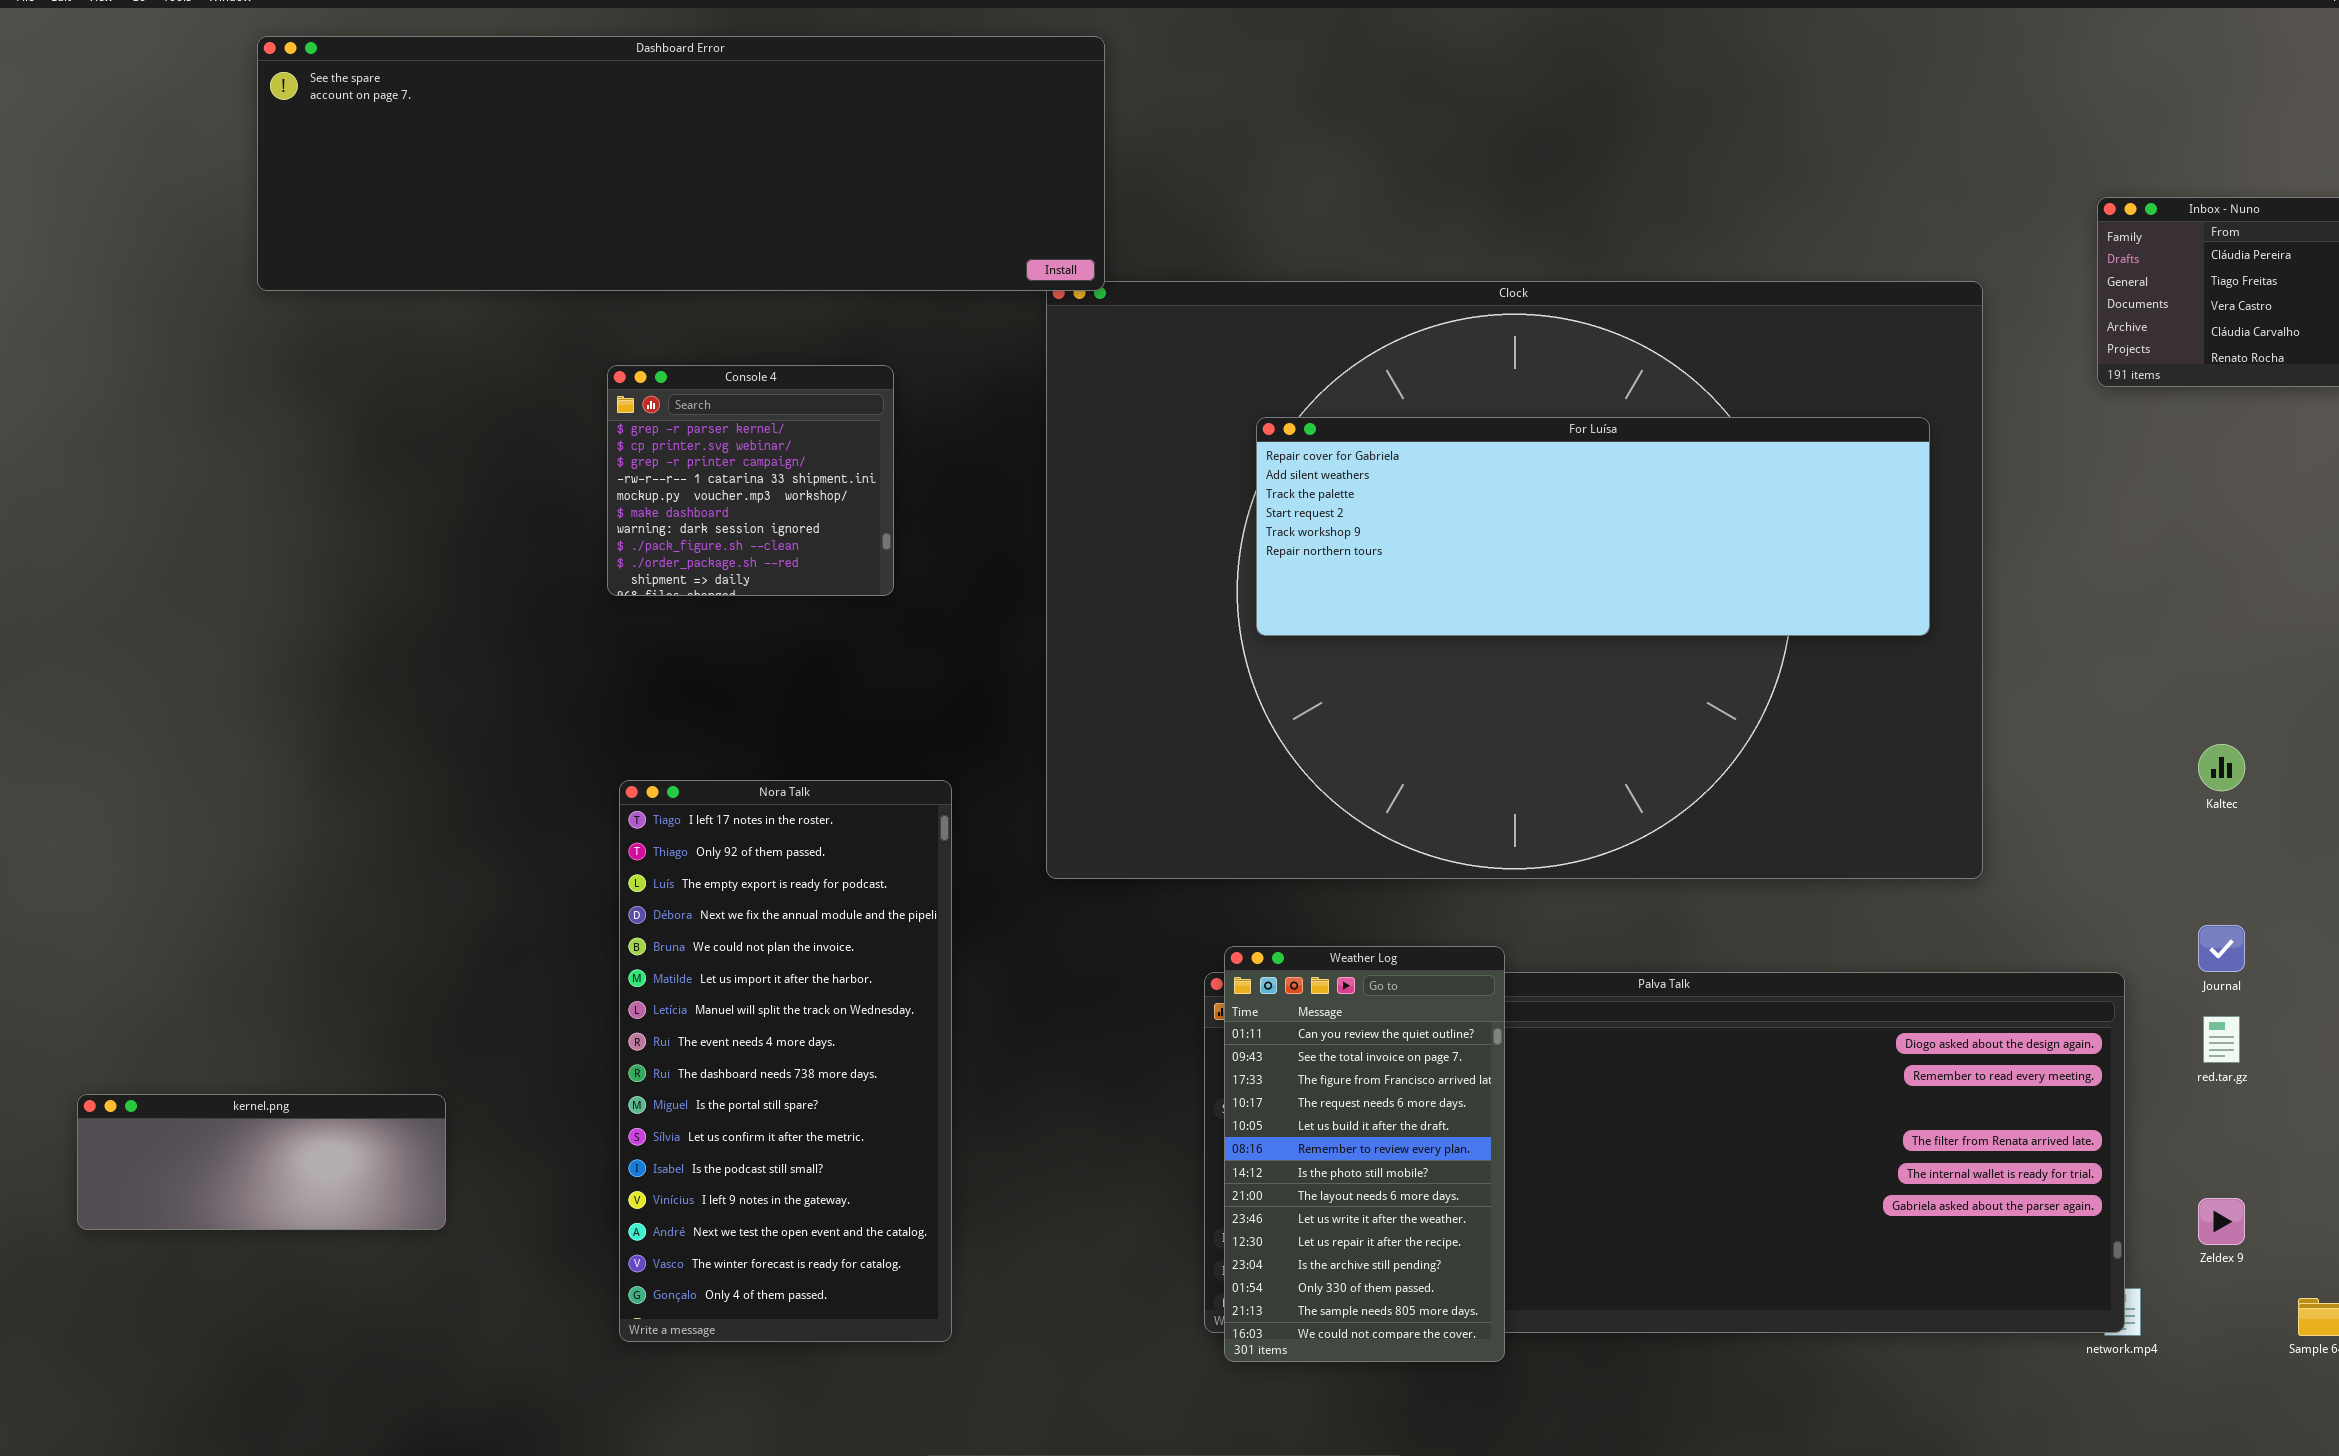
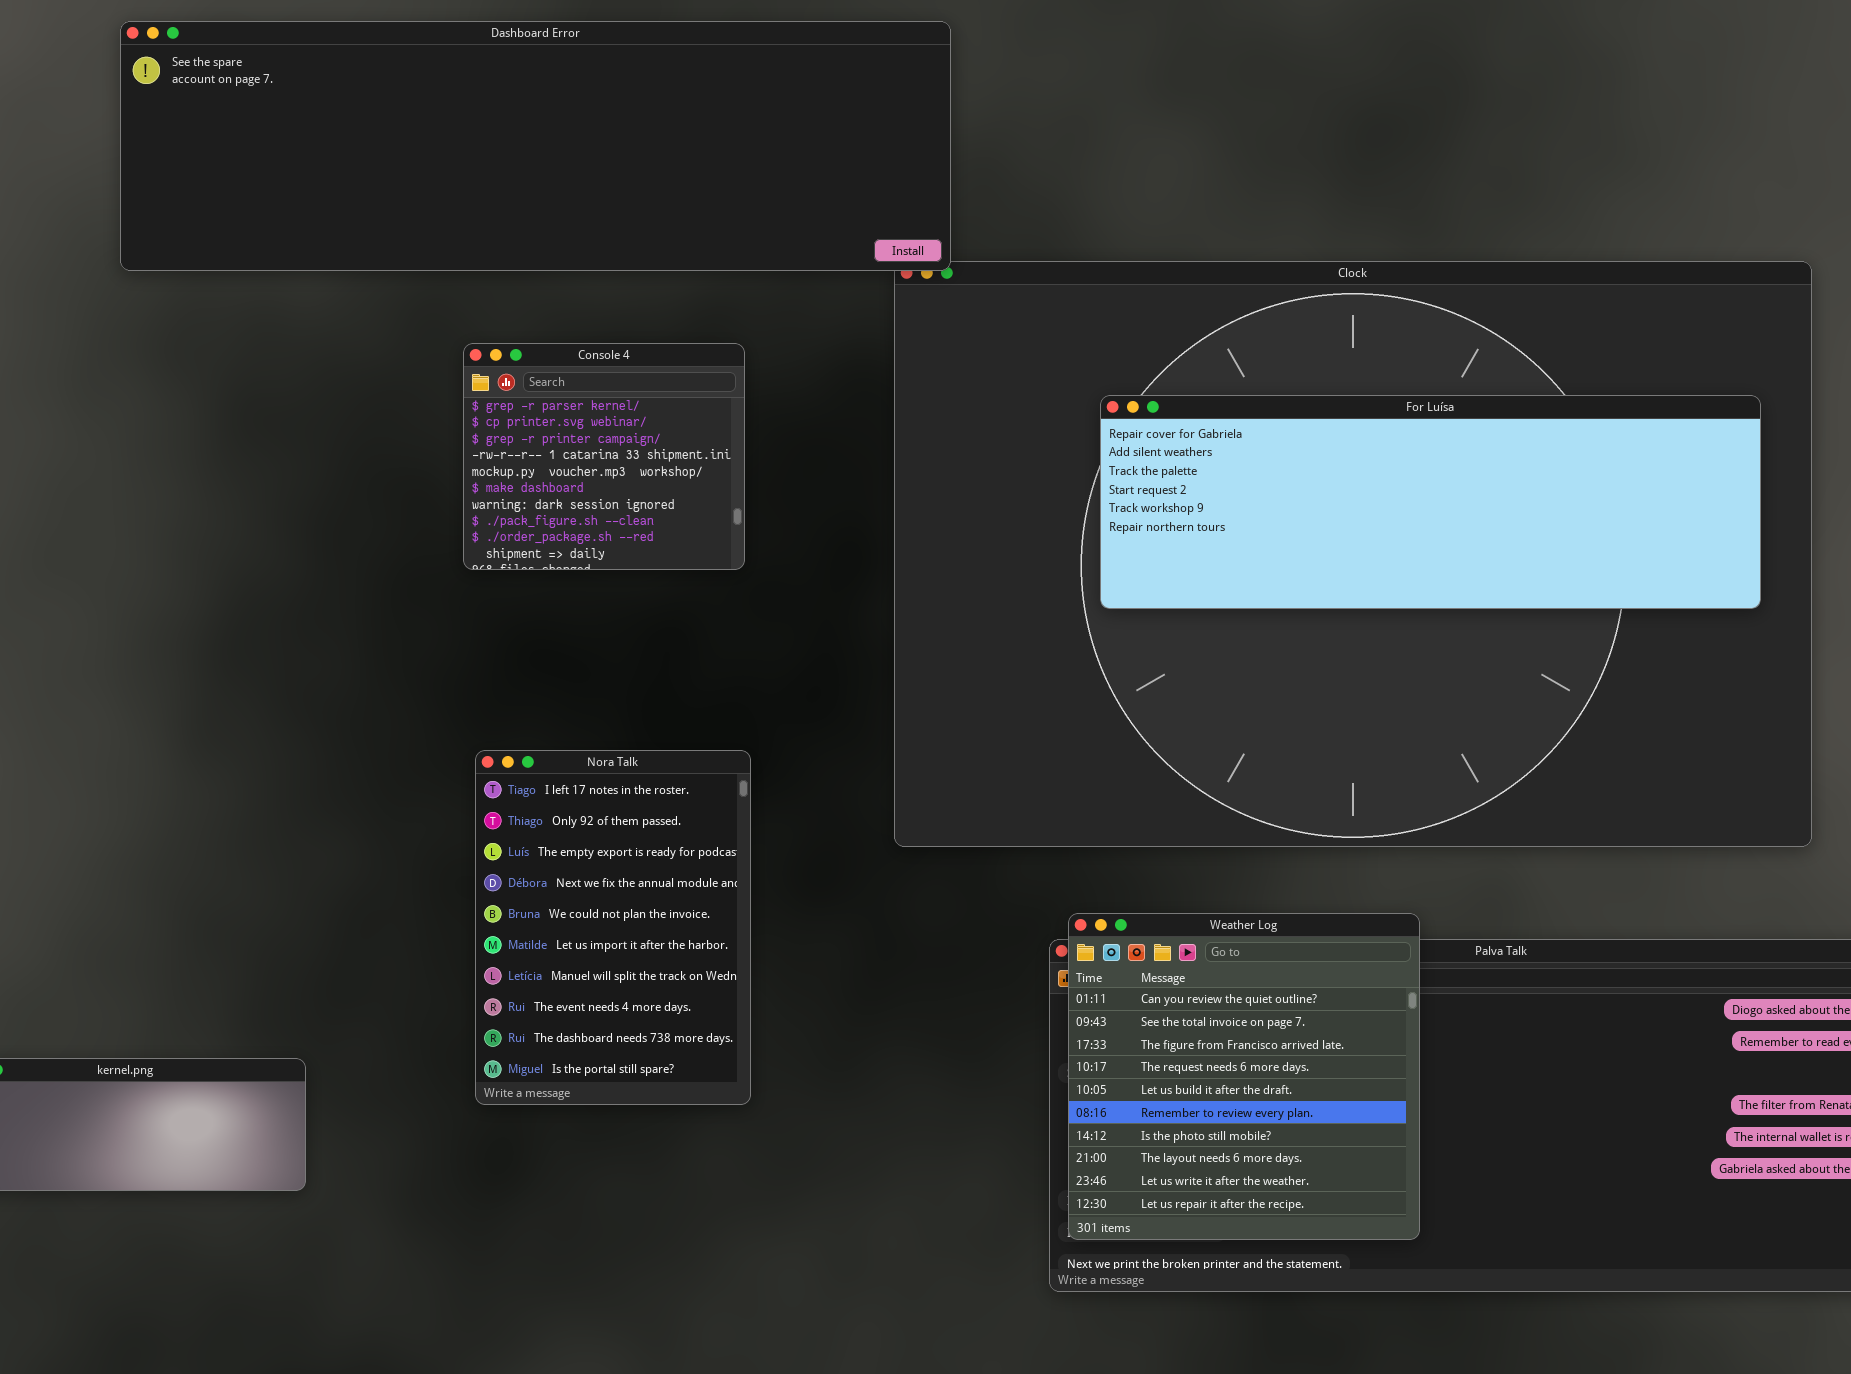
Nora Talk: [619,780,952,1342] -> [475,750,751,1105], resized
Weather Log: [1224,946,1505,1362] -> [1068,913,1420,1240], resized

